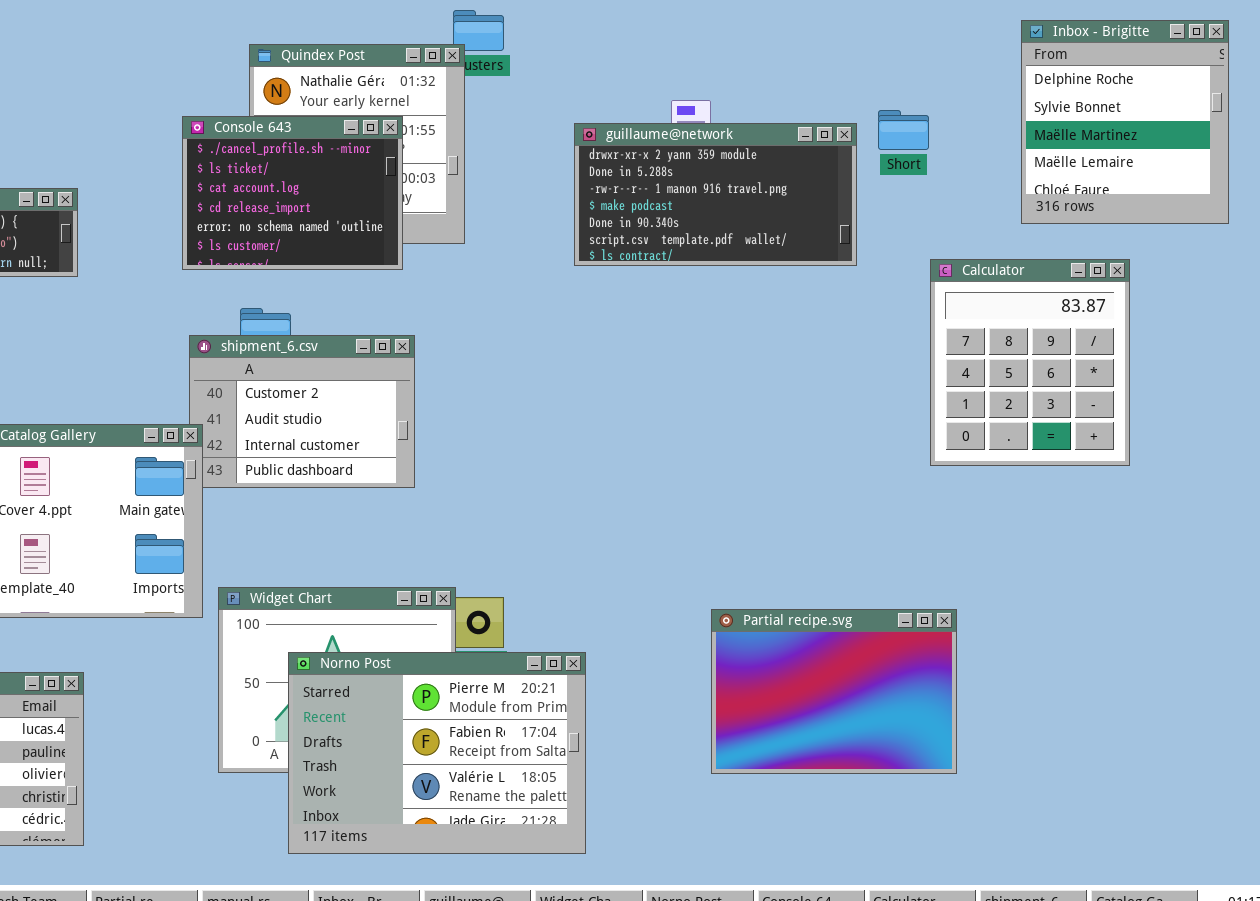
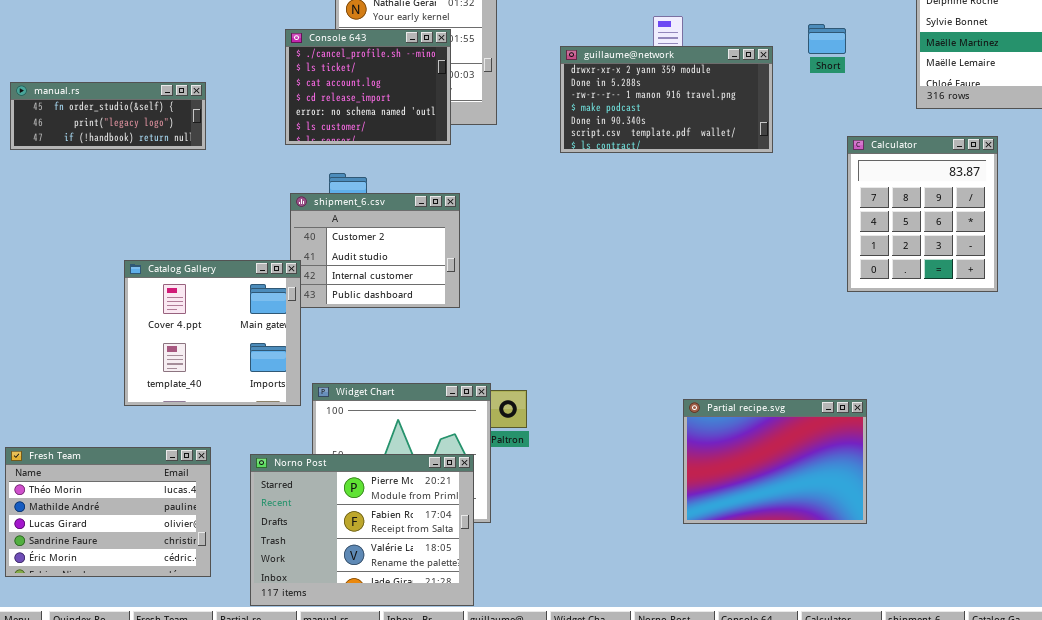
guillaume@network: [574,123,857,266] -> [560,46,773,153], moved
Norno Post: [288,652,586,854] -> [250,454,474,606], moved

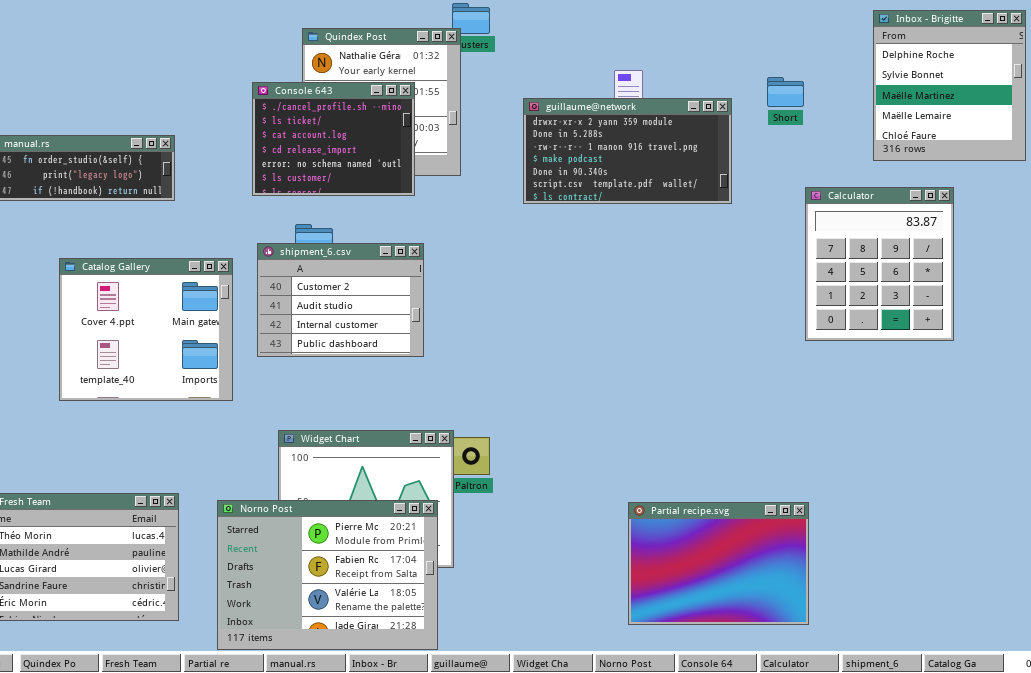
Catalog Gallery: [124,260,301,406] -> [59,258,233,401], moved
Partial recipe.svg: [683,399,867,524] -> [628,502,809,625], moved

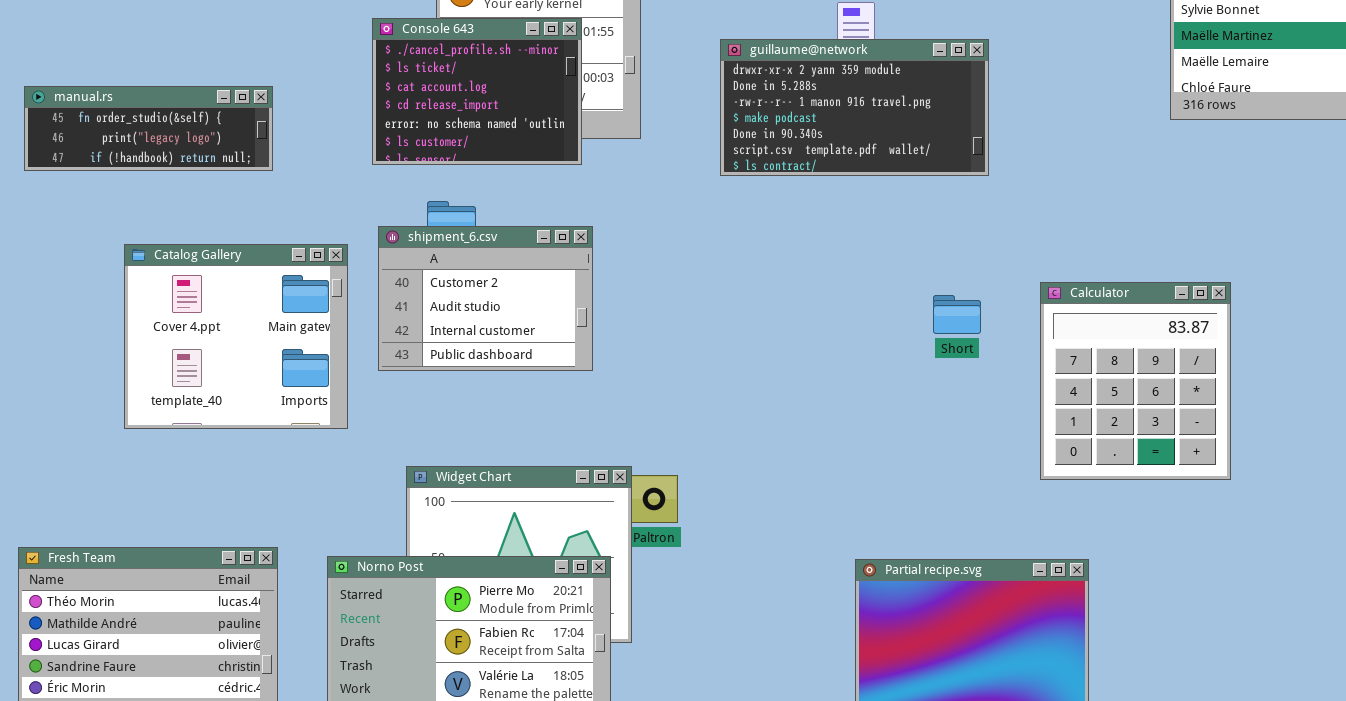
Short: [767,77,804,107] -> [933,295,981,334], moved
Calculator: [805,187,954,341] -> [1040,282,1231,480], moved

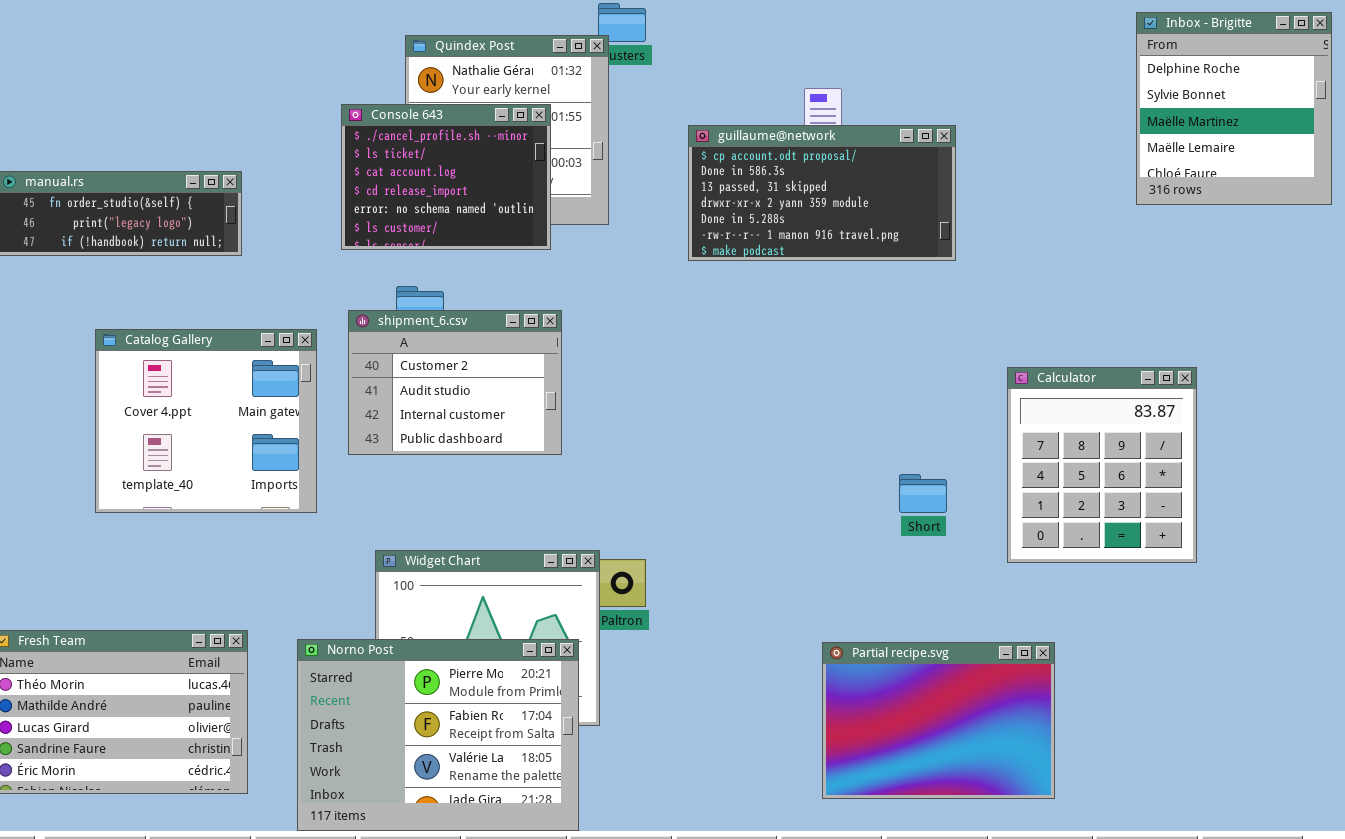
guillaume@network: [720,39,989,176] -> [688,125,956,261], scrolled up 3 rows
Short: [933,295,981,334] -> [899,474,947,513], moved

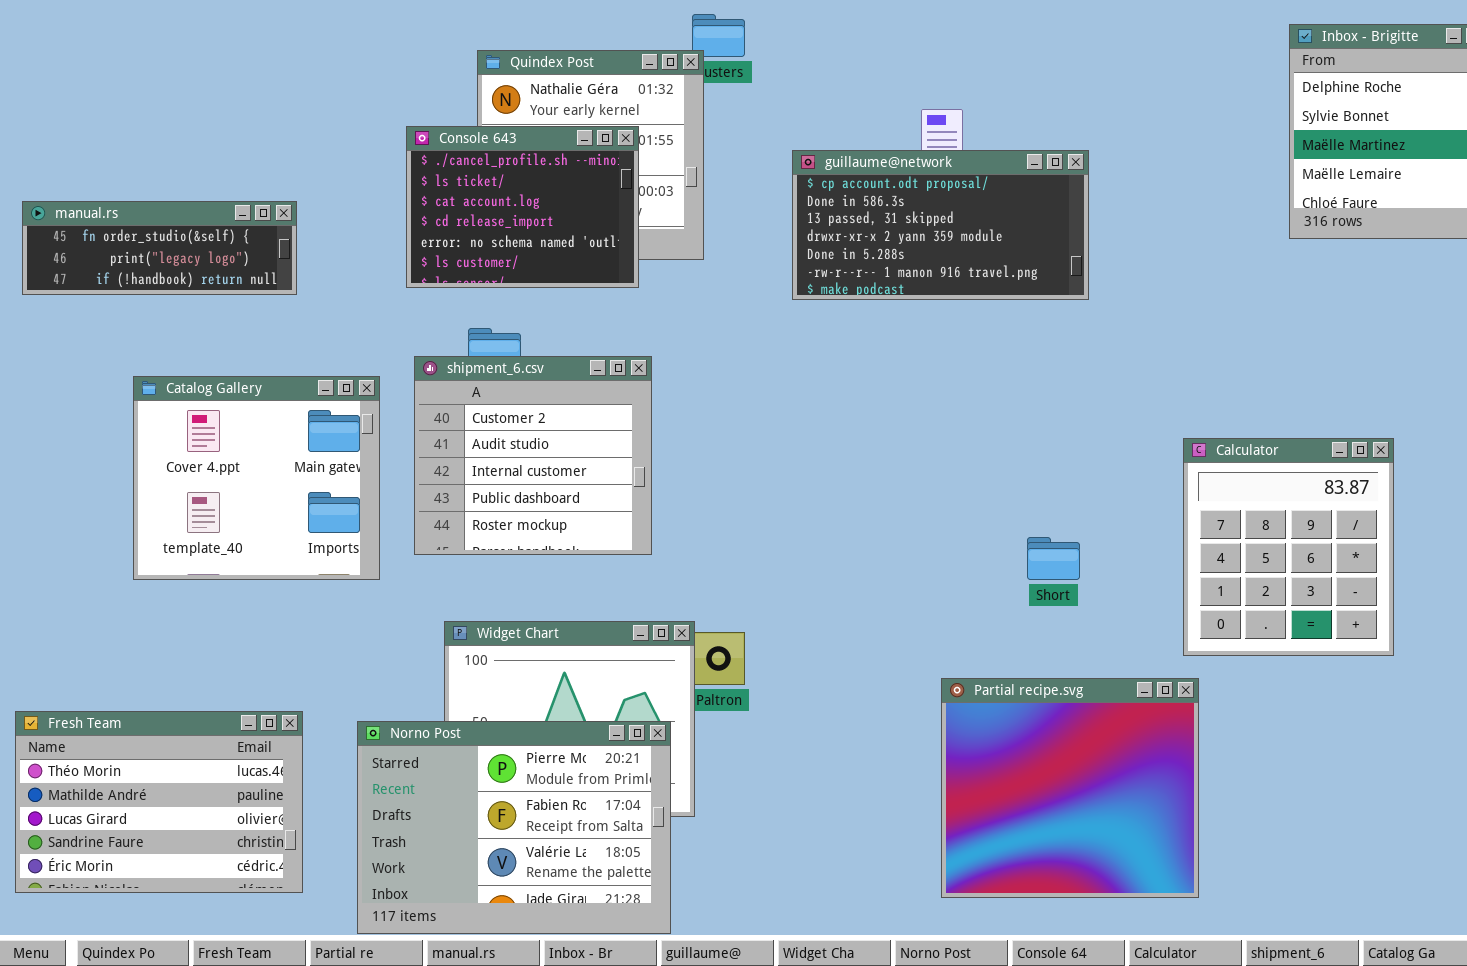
shipment_6.csv: [348,310,562,455] -> [414,356,652,555], resized
Calculator: [1007,367,1197,563] -> [1183,438,1394,656], moved
Partial recipe.svg: [822,642,1055,799] -> [941,678,1199,898], resized

